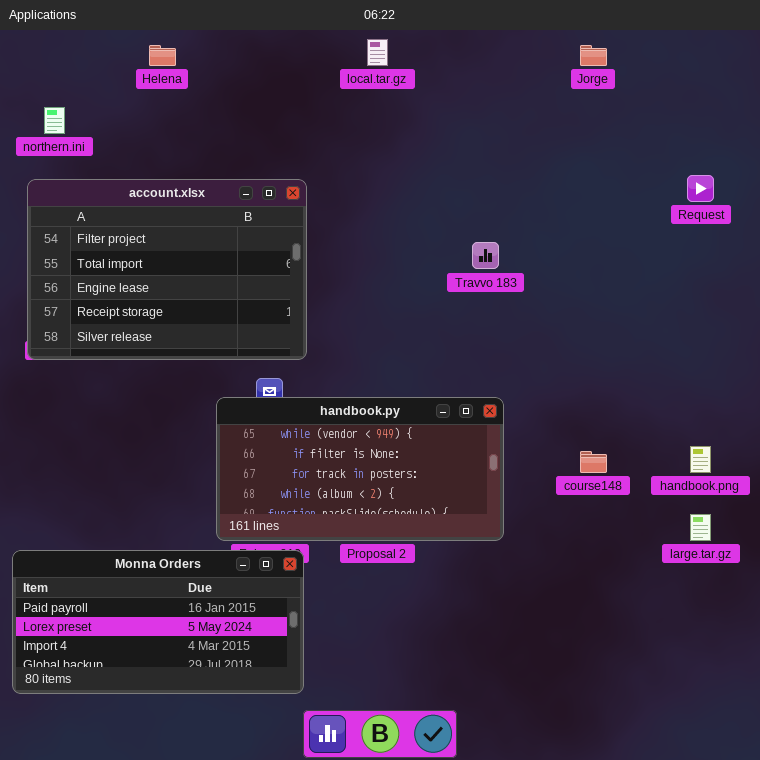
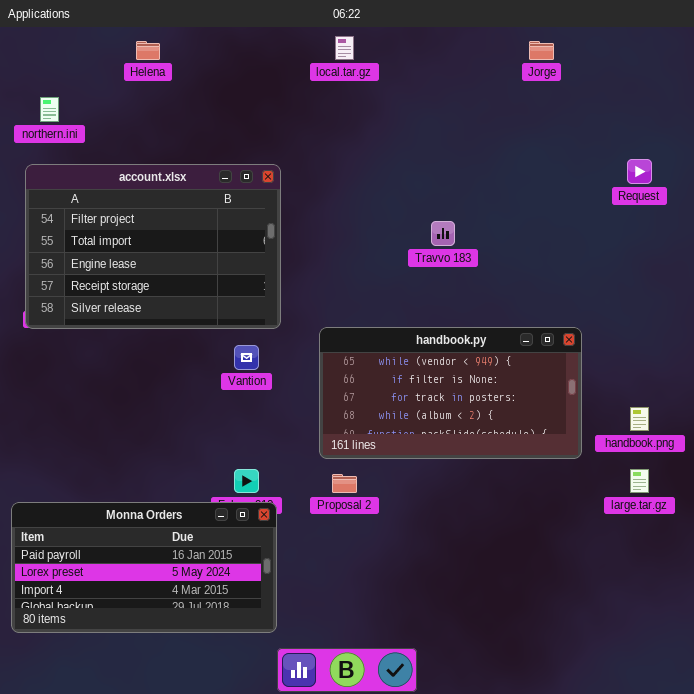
handbook.py: [216,397,504,541] -> [319,327,582,459], moved

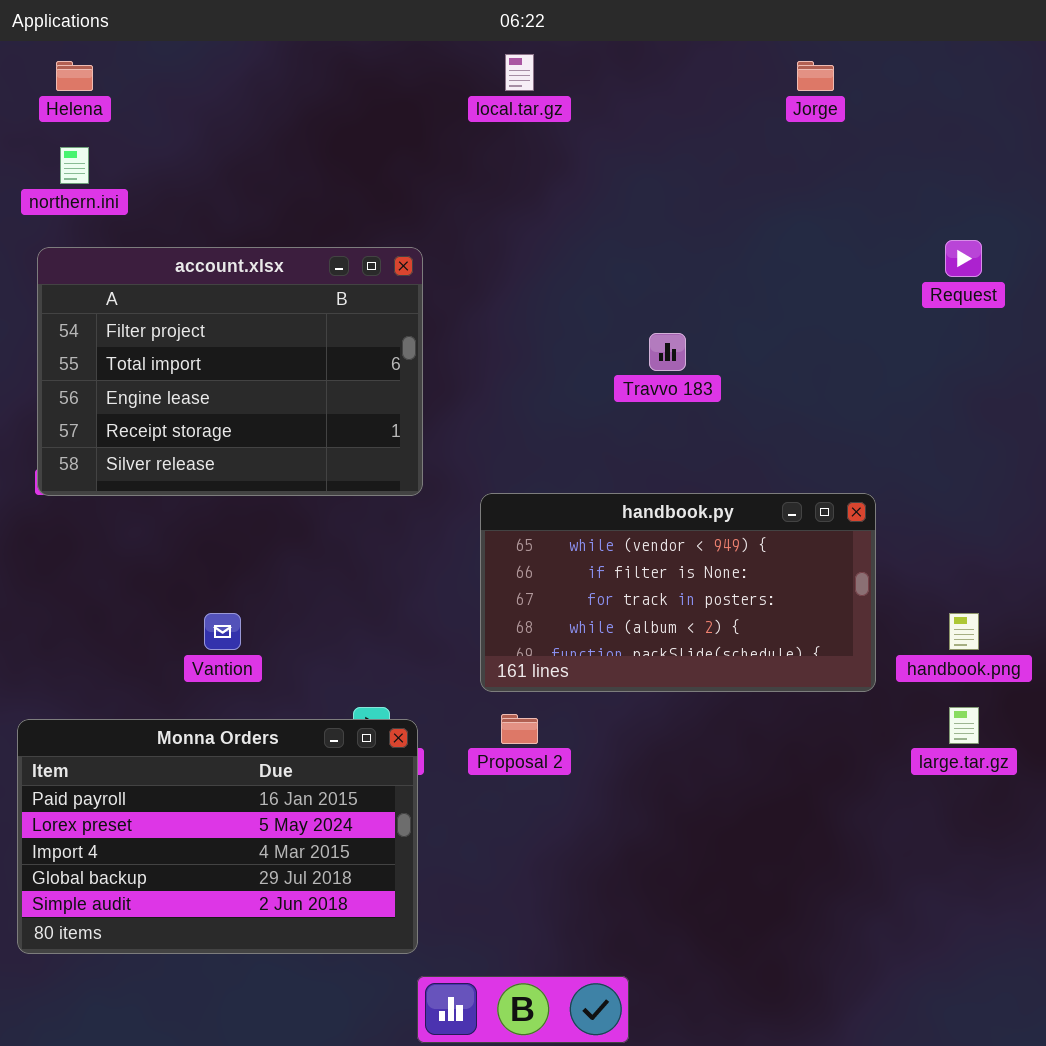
Helena: [136,41,160,60] -> [56,61,93,91], moved
Vantion: [234,345,259,370] -> [204,613,241,650], moved
Monna Orders: [11,502,277,633] -> [17,719,418,954], resized

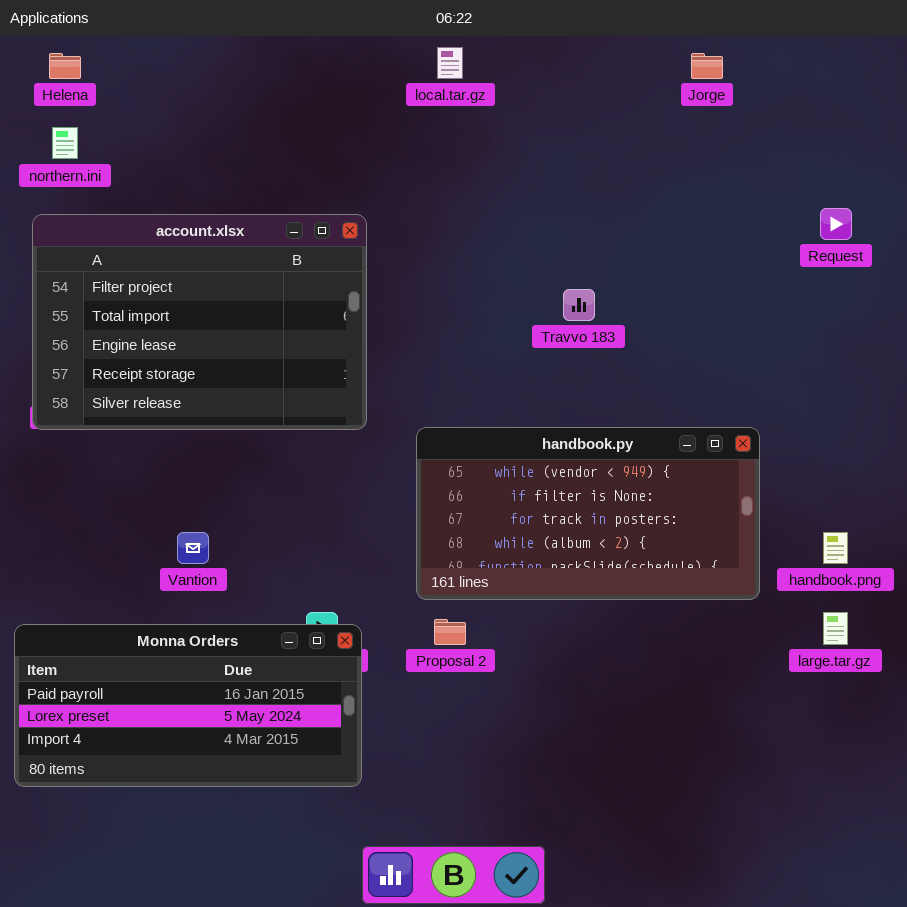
Monna Orders: [17,719,418,954] -> [14,624,362,787], resized

